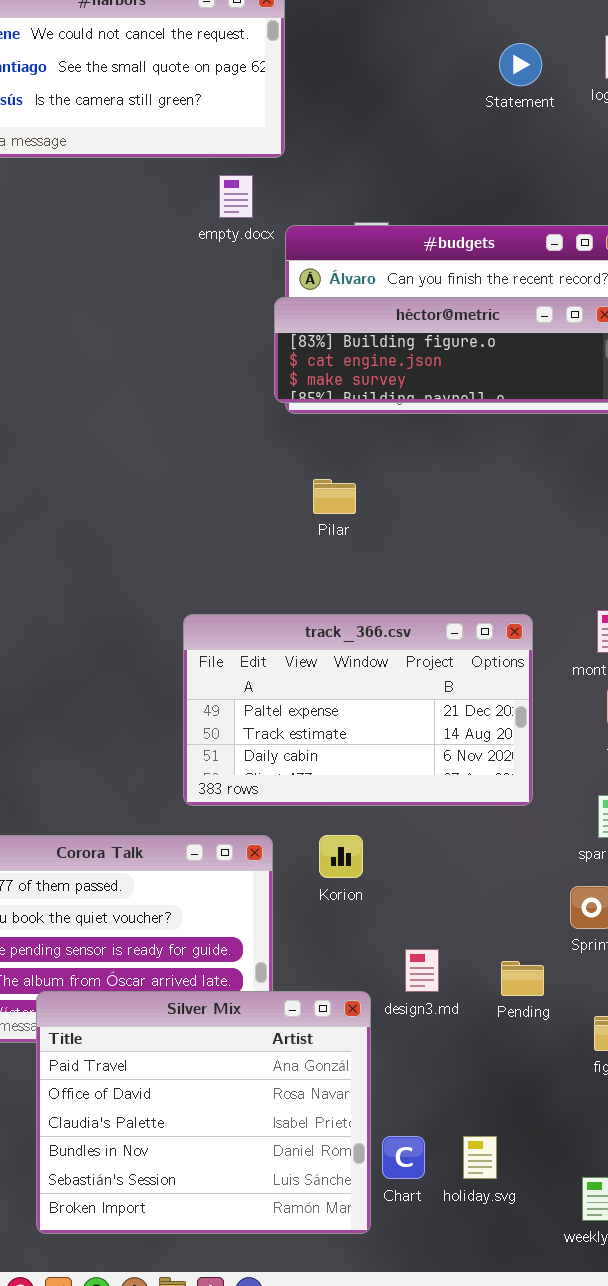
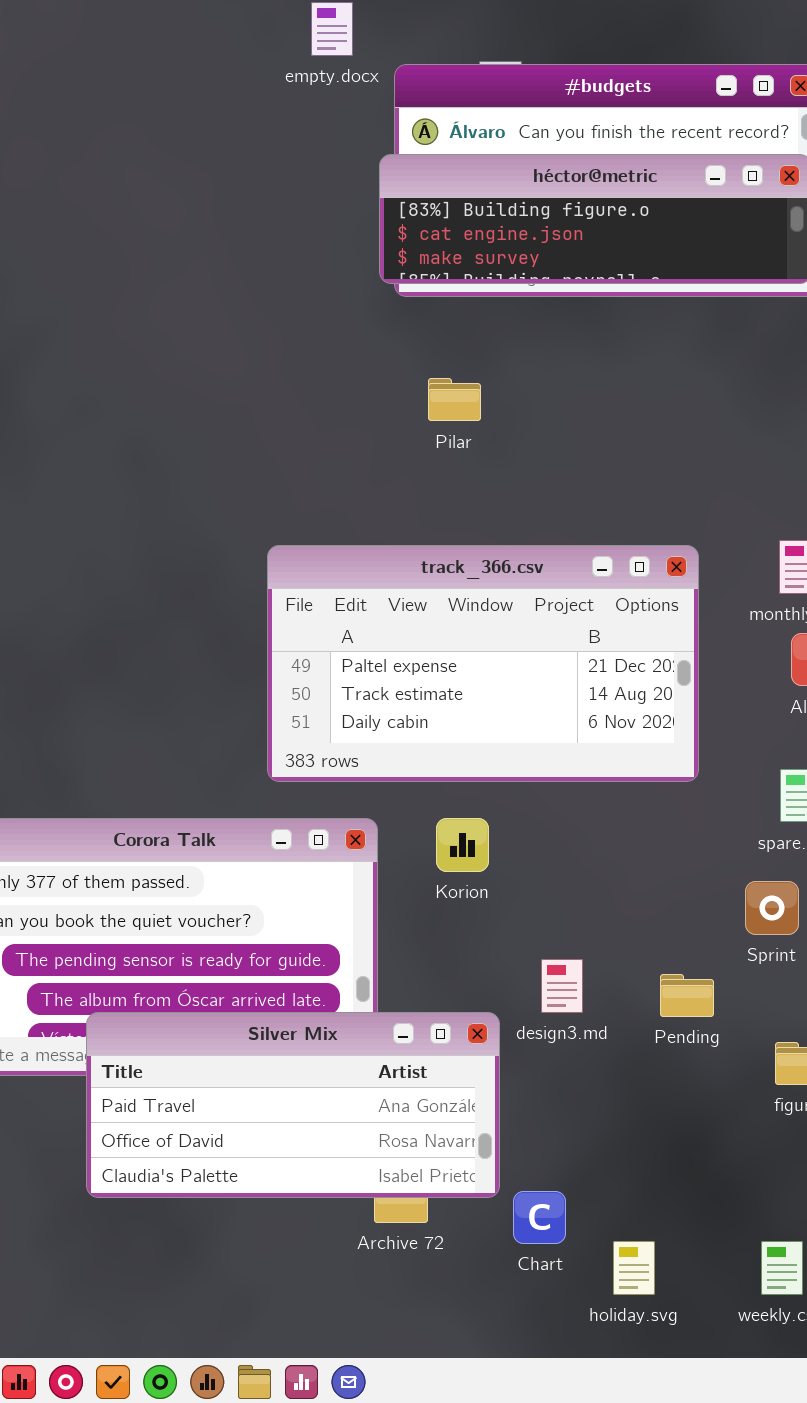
Silver Mix: [36,991,371,1234] -> [86,1012,500,1198], resized
holiday.svg: [463,1136,497,1179] -> [613,1241,655,1295], moved

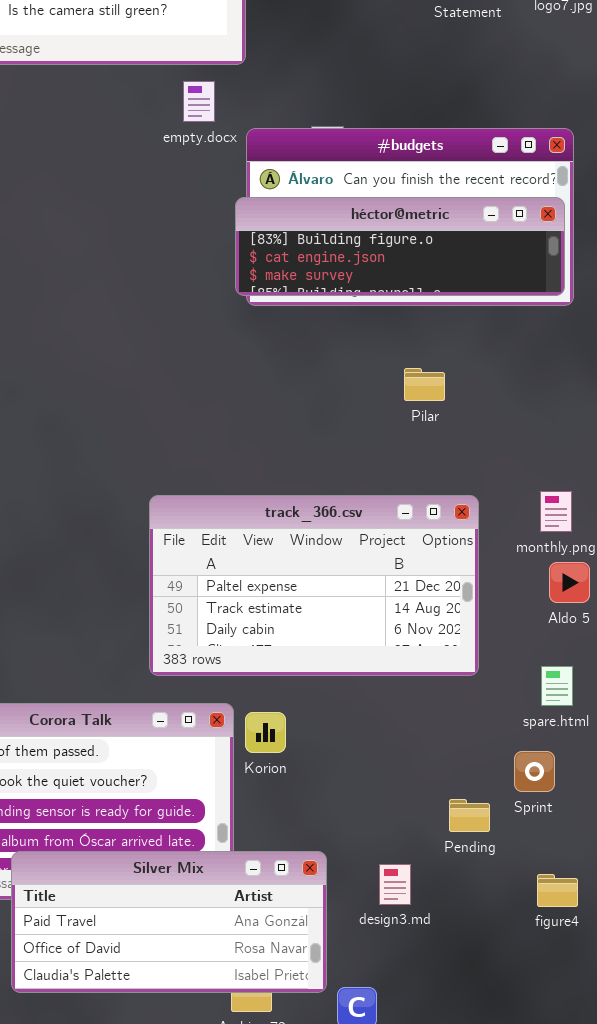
Pilar: [428,378,481,421] -> [404,368,445,401], moved
Korion: [436,818,489,872] -> [245,712,286,753], moved
design3.md: [541,959,583,1013] -> [379,864,411,905], moved
Pending: [660,974,714,1017] -> [449,799,490,832], moved

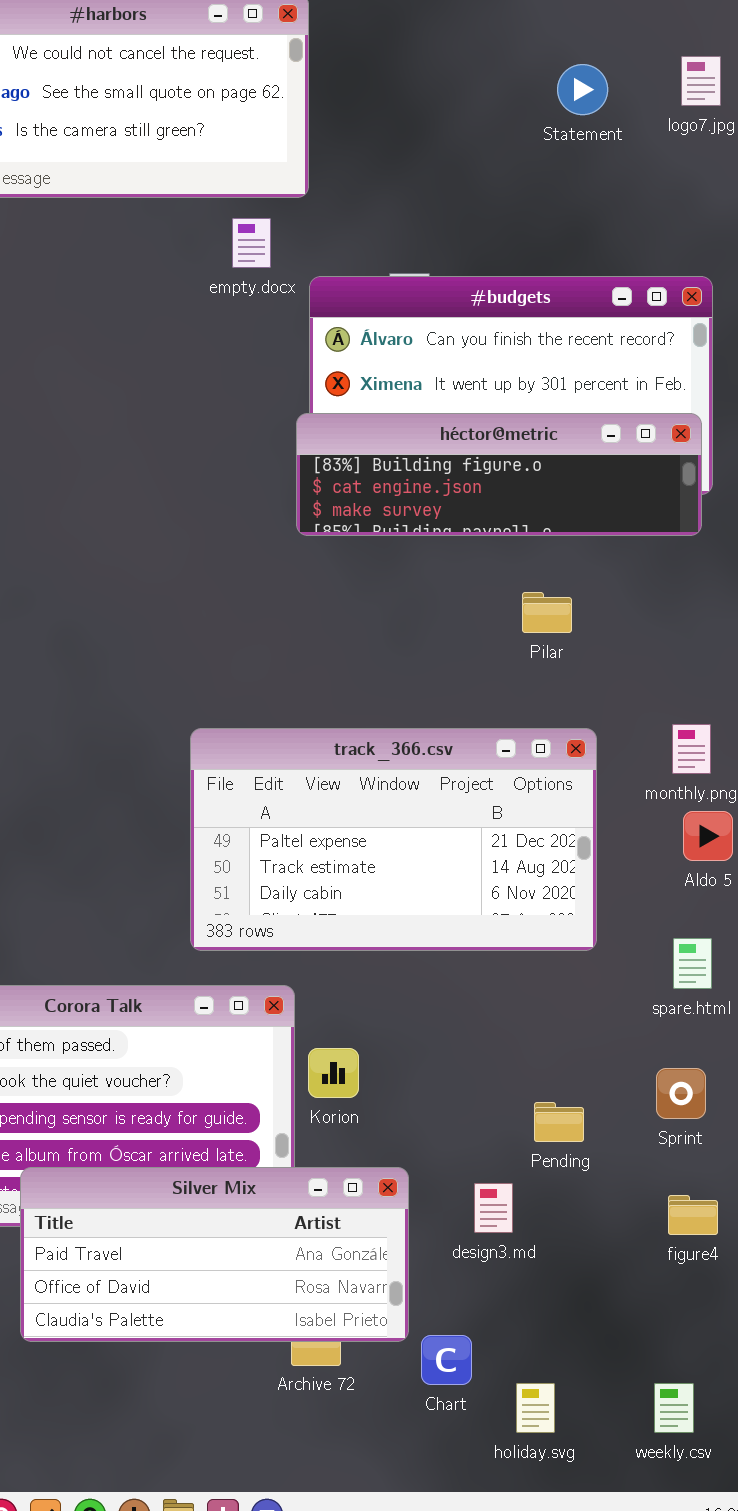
héctor@metric: [235,197,565,296] -> [296,413,702,536], moved
Pilar: [404,368,445,401] -> [522,592,572,633], moved
Korion: [245,712,286,753] -> [308,1048,359,1098], moved
Sprint: [514,751,555,792] -> [656,1068,706,1119], moved
Pending: [449,799,490,832] -> [534,1102,584,1142], moved

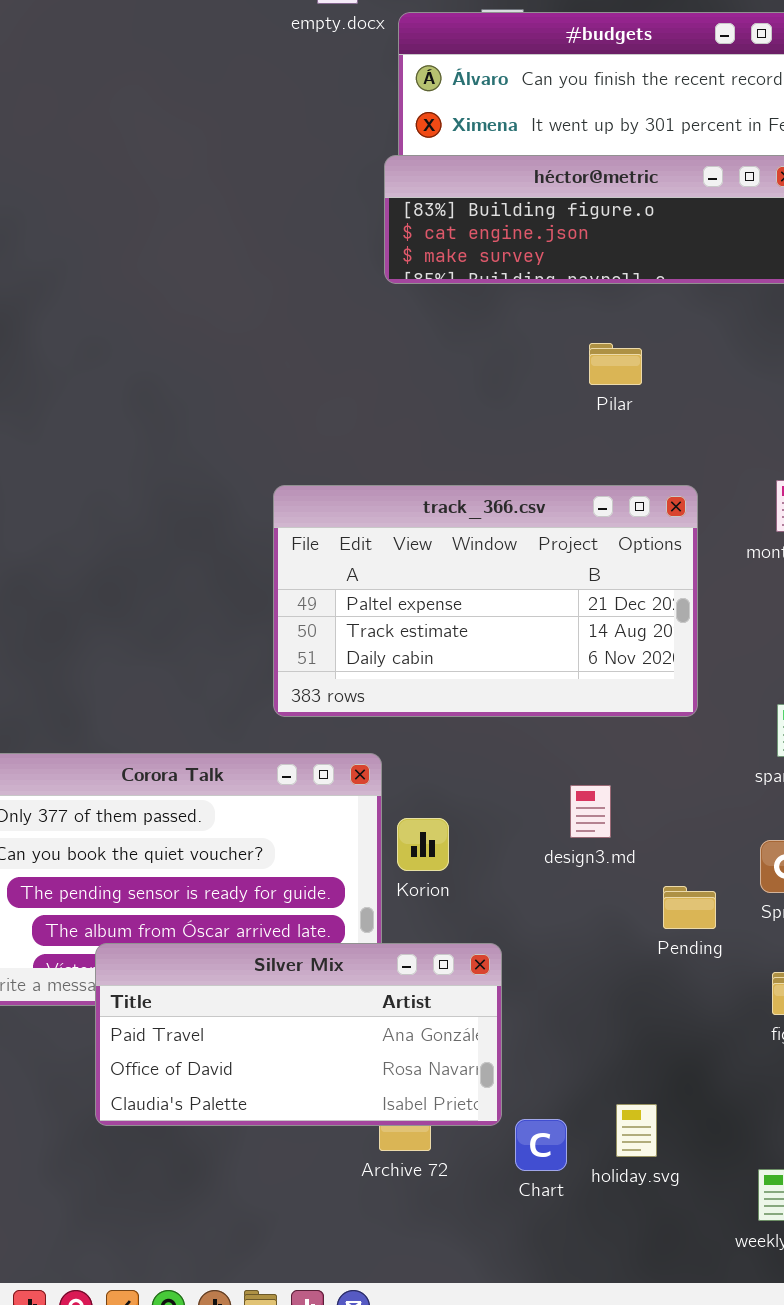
Pilar: [522,592,572,633] -> [589,343,642,385], moved
Pending: [534,1102,584,1142] -> [663,886,716,929], moved
design3.md: [474,1183,513,1233] -> [570,785,611,838], moved
holiday.svg: [516,1383,555,1433] -> [616,1104,657,1157], moved

